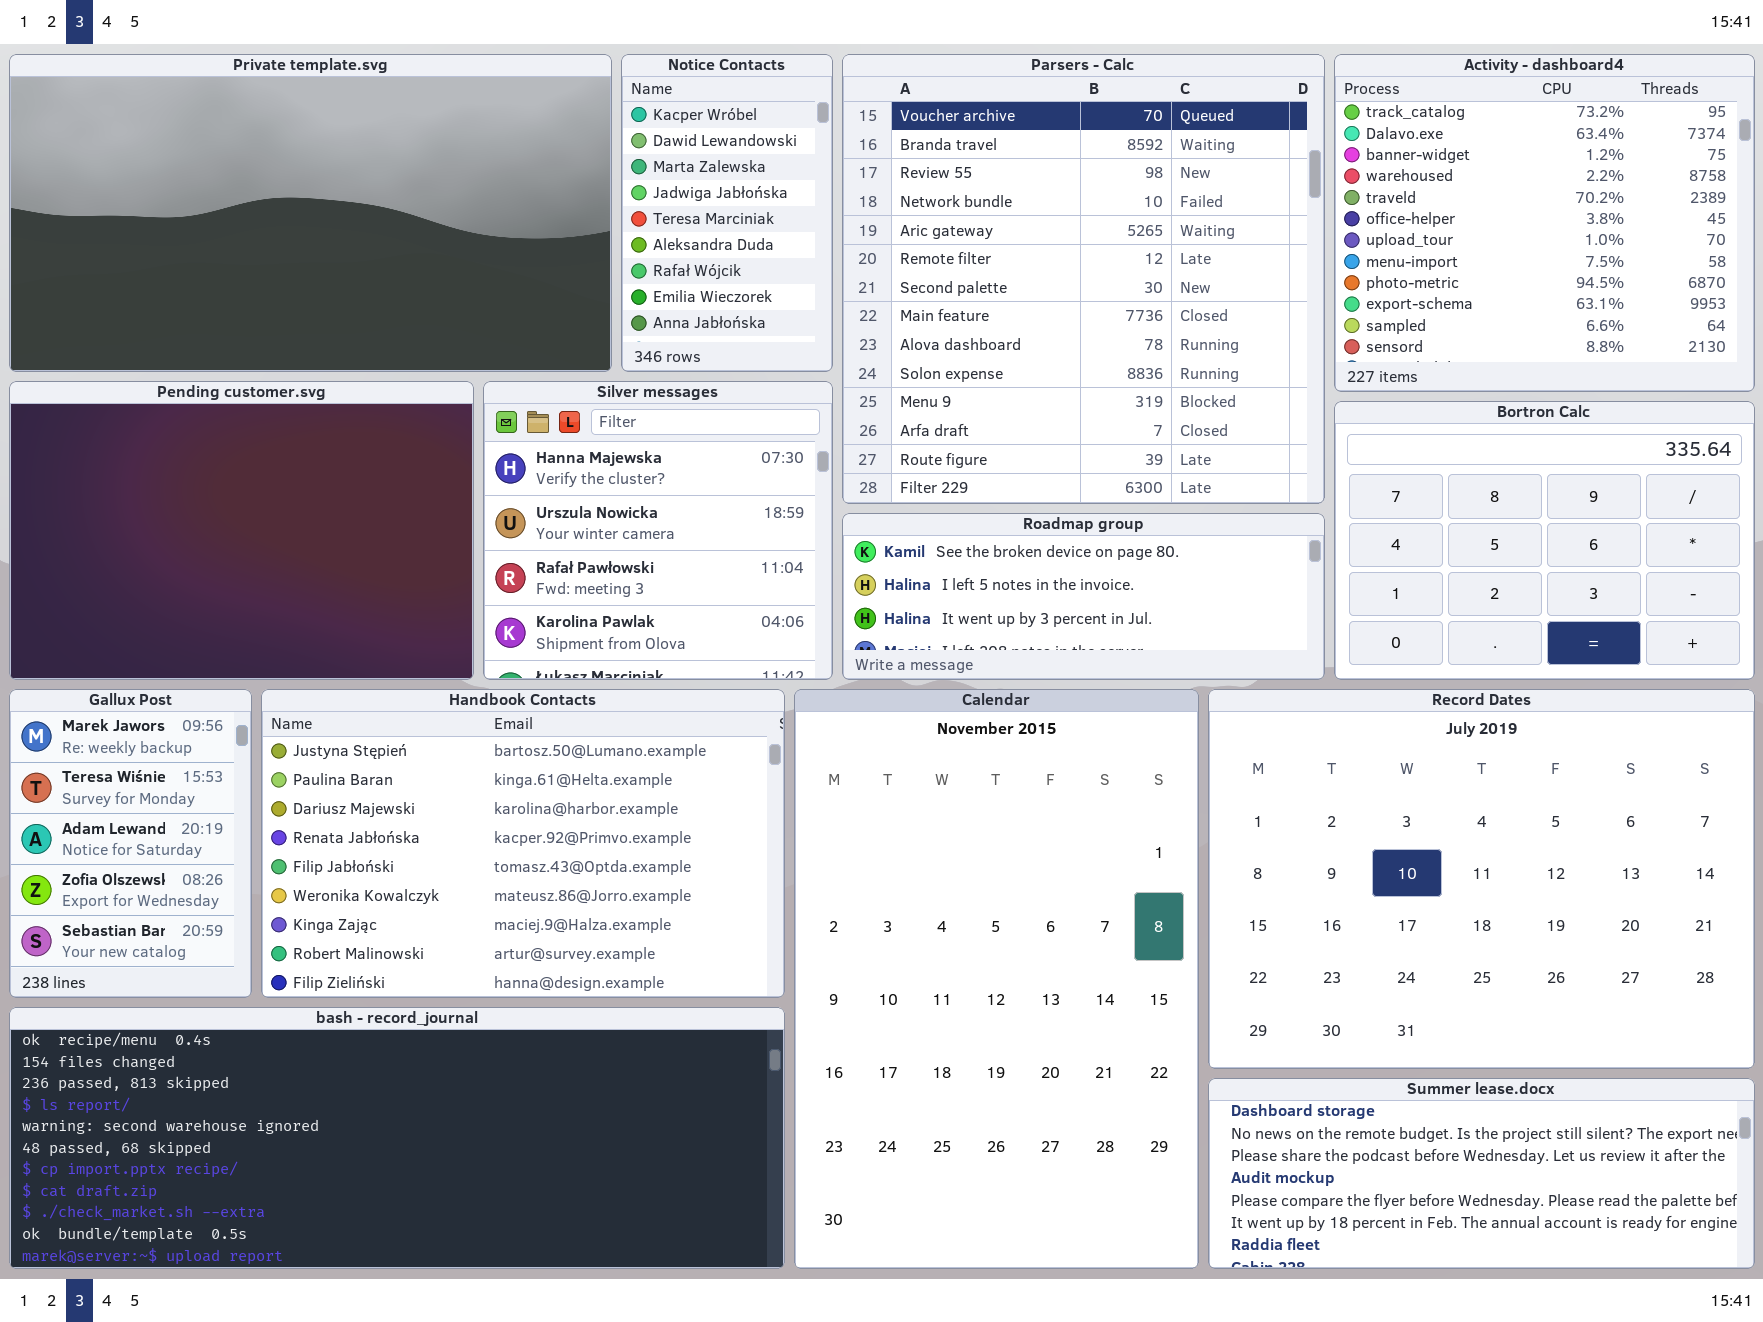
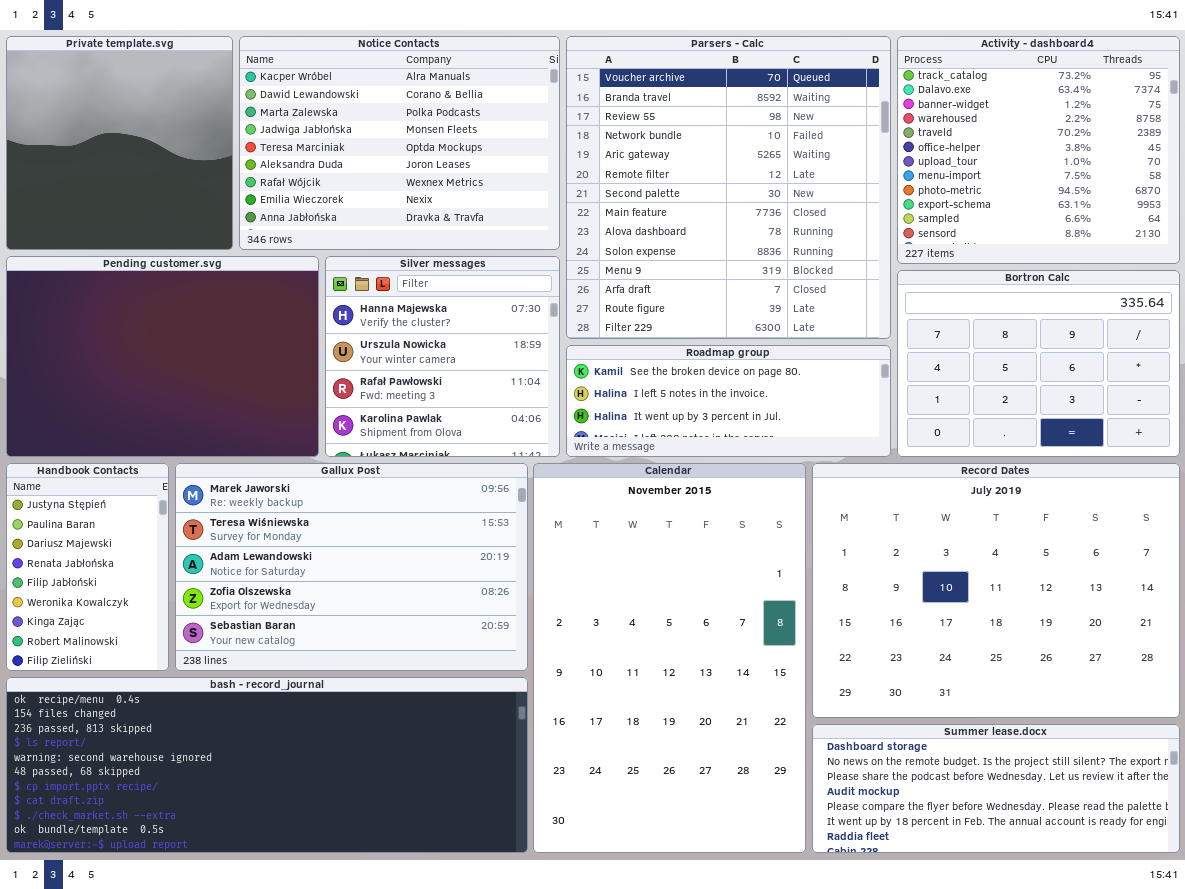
Private template.svg: [9,54,612,372] -> [6,36,233,250], resized
Notice Contacts: [621,54,833,372] -> [239,36,560,250], resized
Gallux Post: [9,689,252,998] -> [175,463,528,671], moved, resized
Handbook Contacts: [261,689,785,998] -> [6,463,169,671], moved, resized

